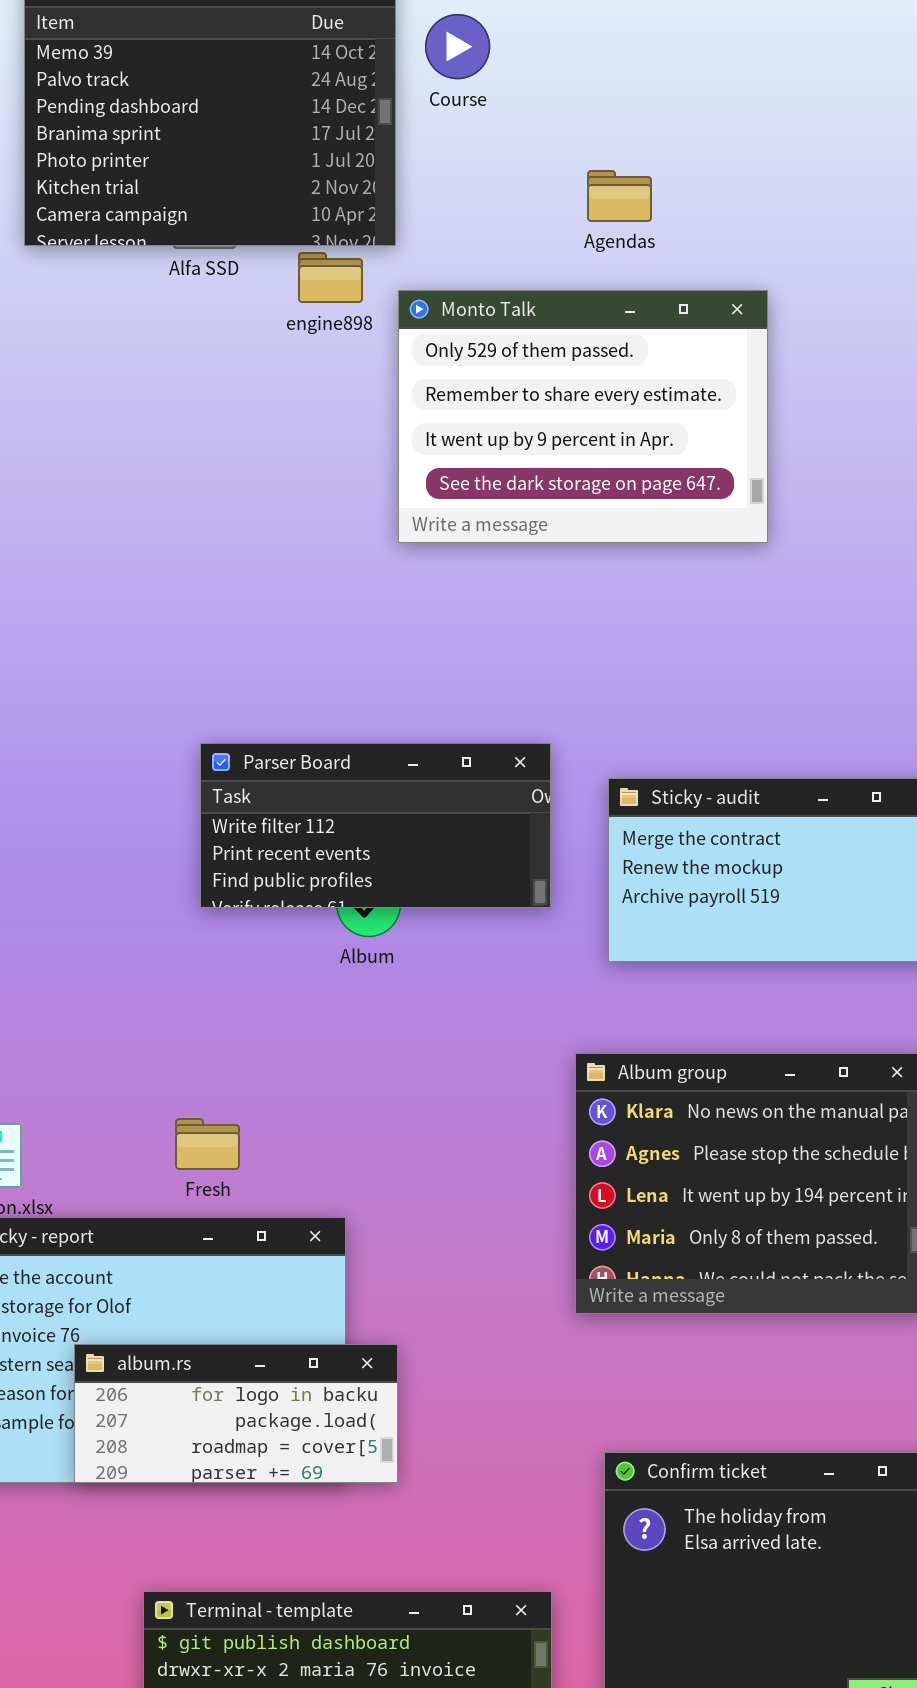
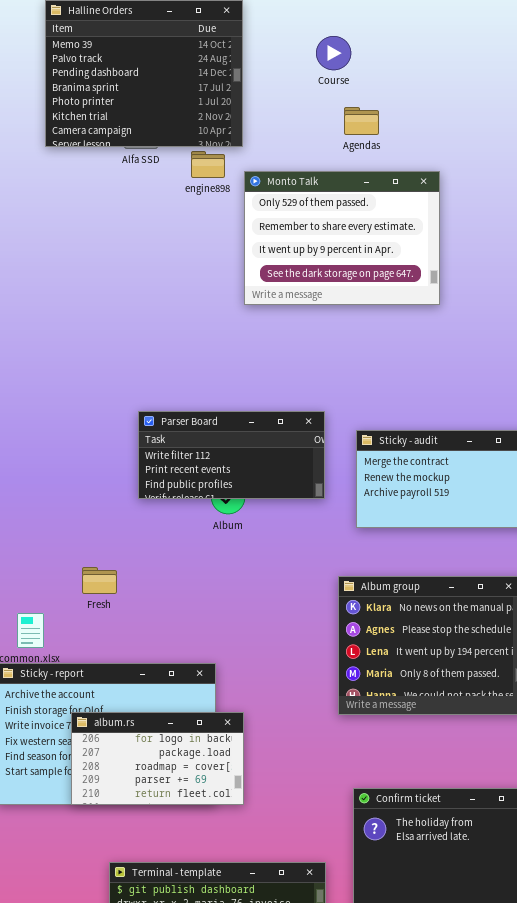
Course: [425,14,490,79] -> [316,36,351,70], moved
Fresh: [175,1118,240,1170] -> [82,567,117,594], moved
album.rs: [74,1344,398,1483] -> [71,712,244,805], resized

